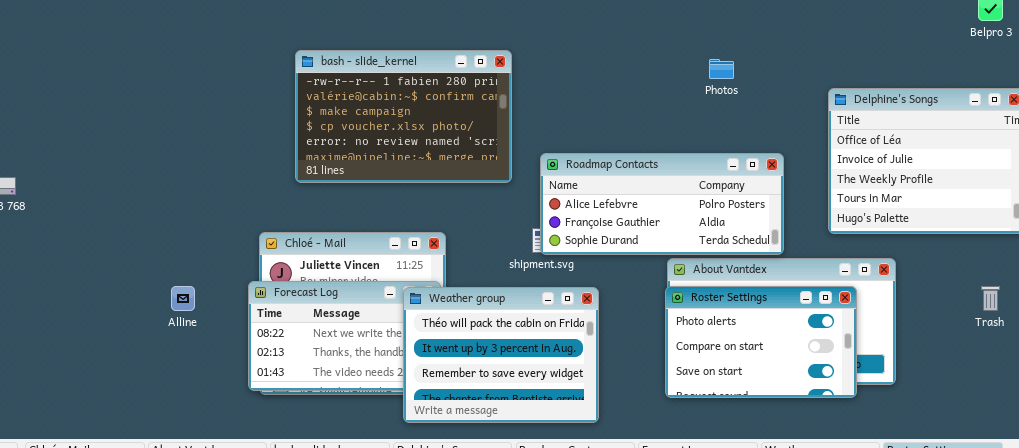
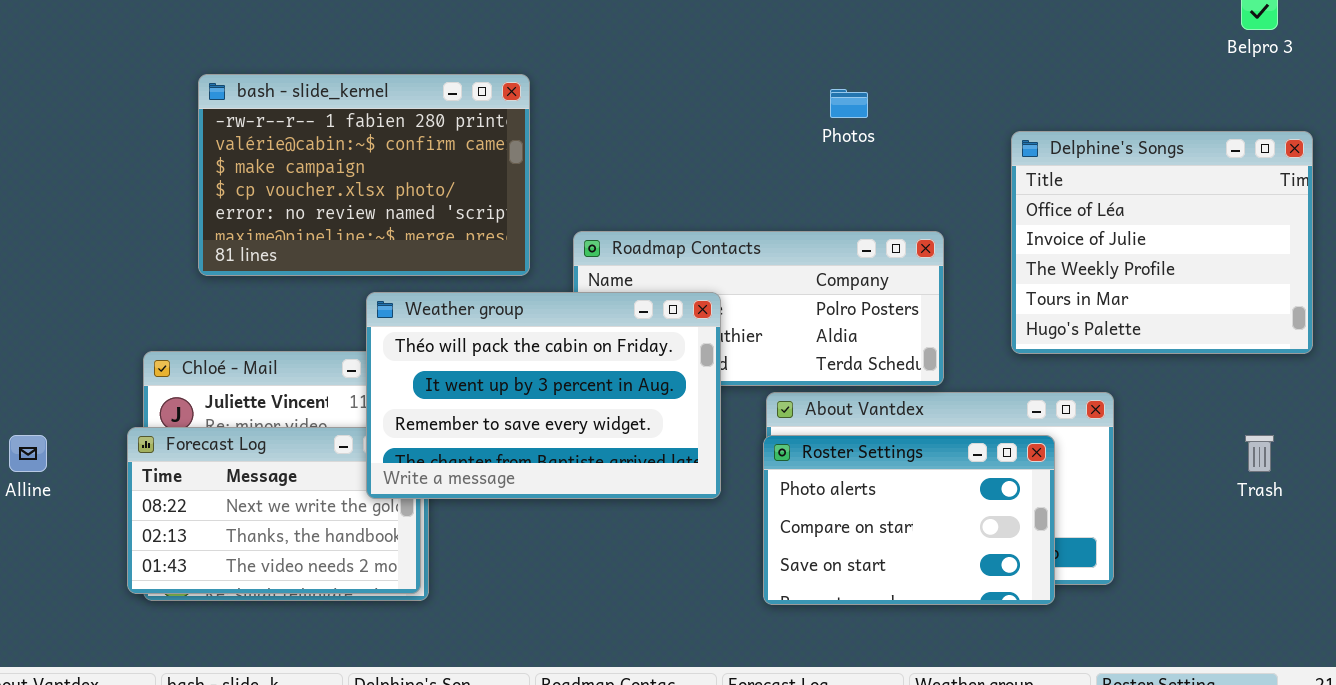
Weather group: [403,287,599,423] -> [366,292,721,499], moved, resized

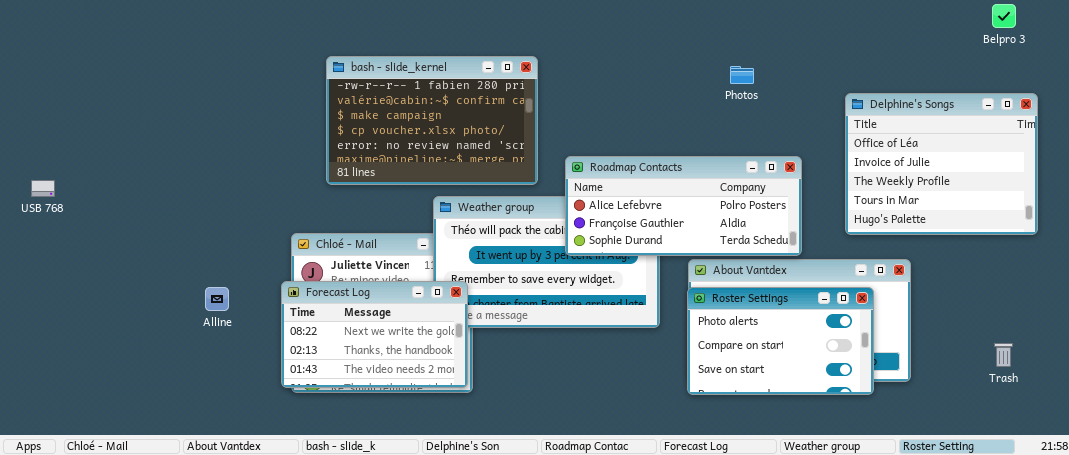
Roadmap Contacts: [573,231,944,386] -> [565,156,802,256], raised
Forecast Log: [127,427,421,594] -> [281,281,468,388], raised
Trash: [1245,435,1274,472] -> [994,343,1013,367], moved

